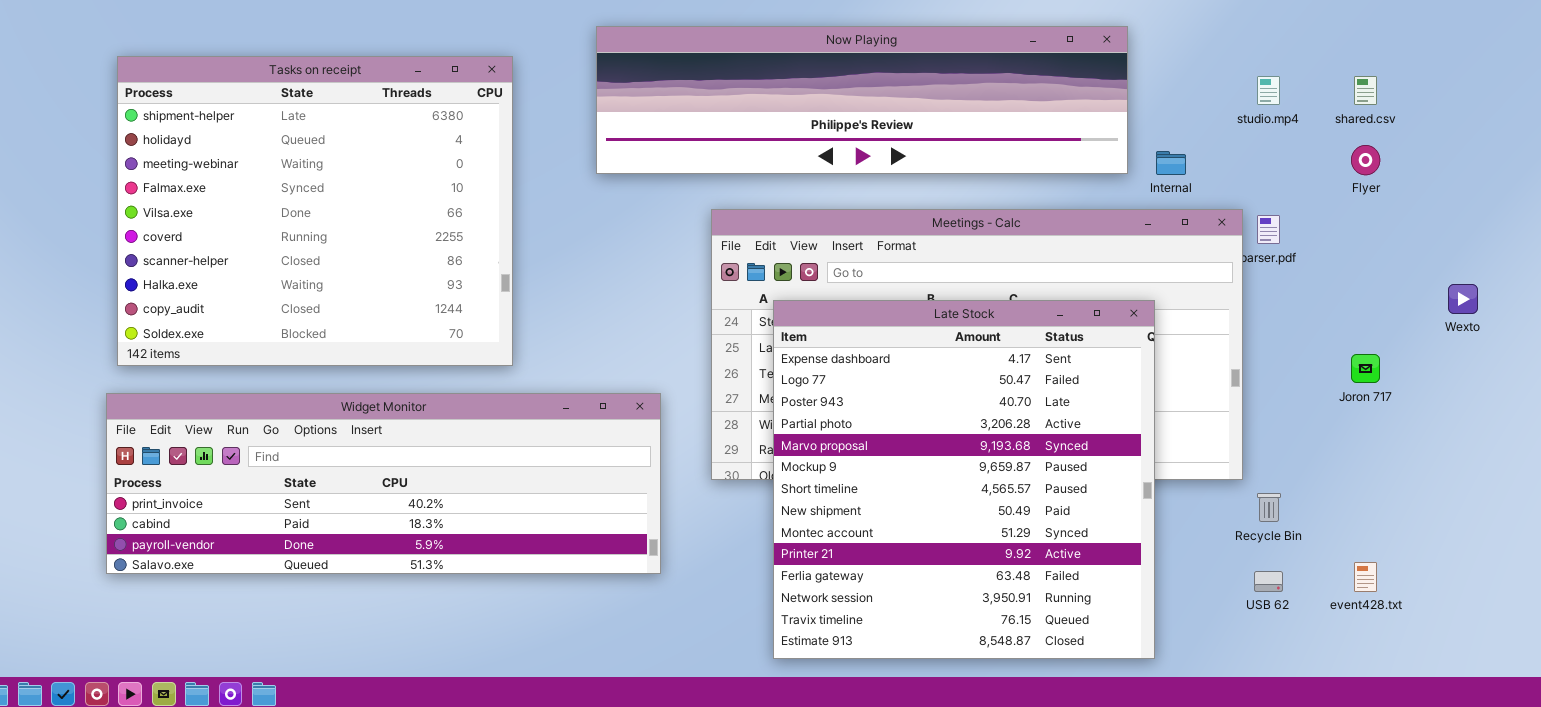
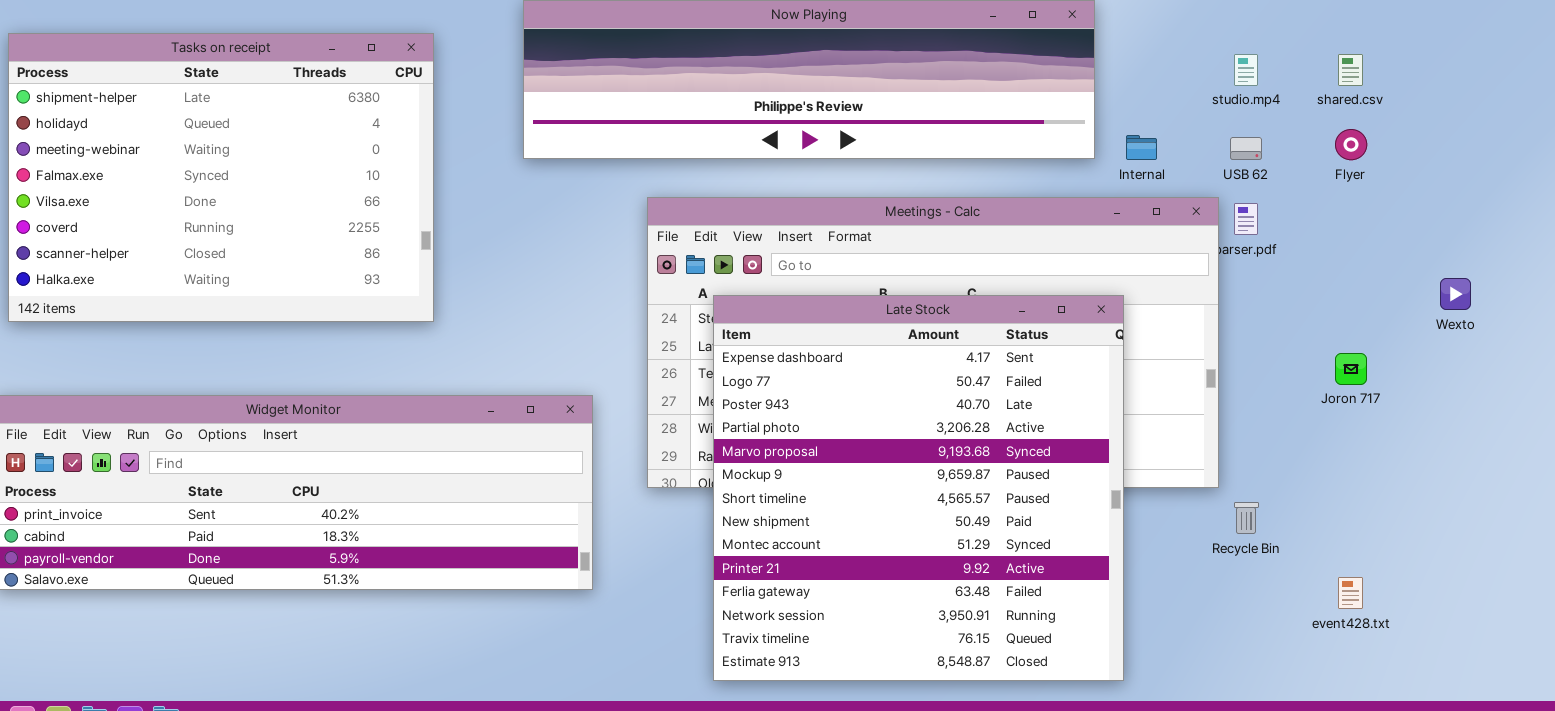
Tasks on receipt: [117,56,513,366] -> [8,33,434,322], resized
USB 62: [1254,571,1283,592] -> [1230,137,1262,160], moved

